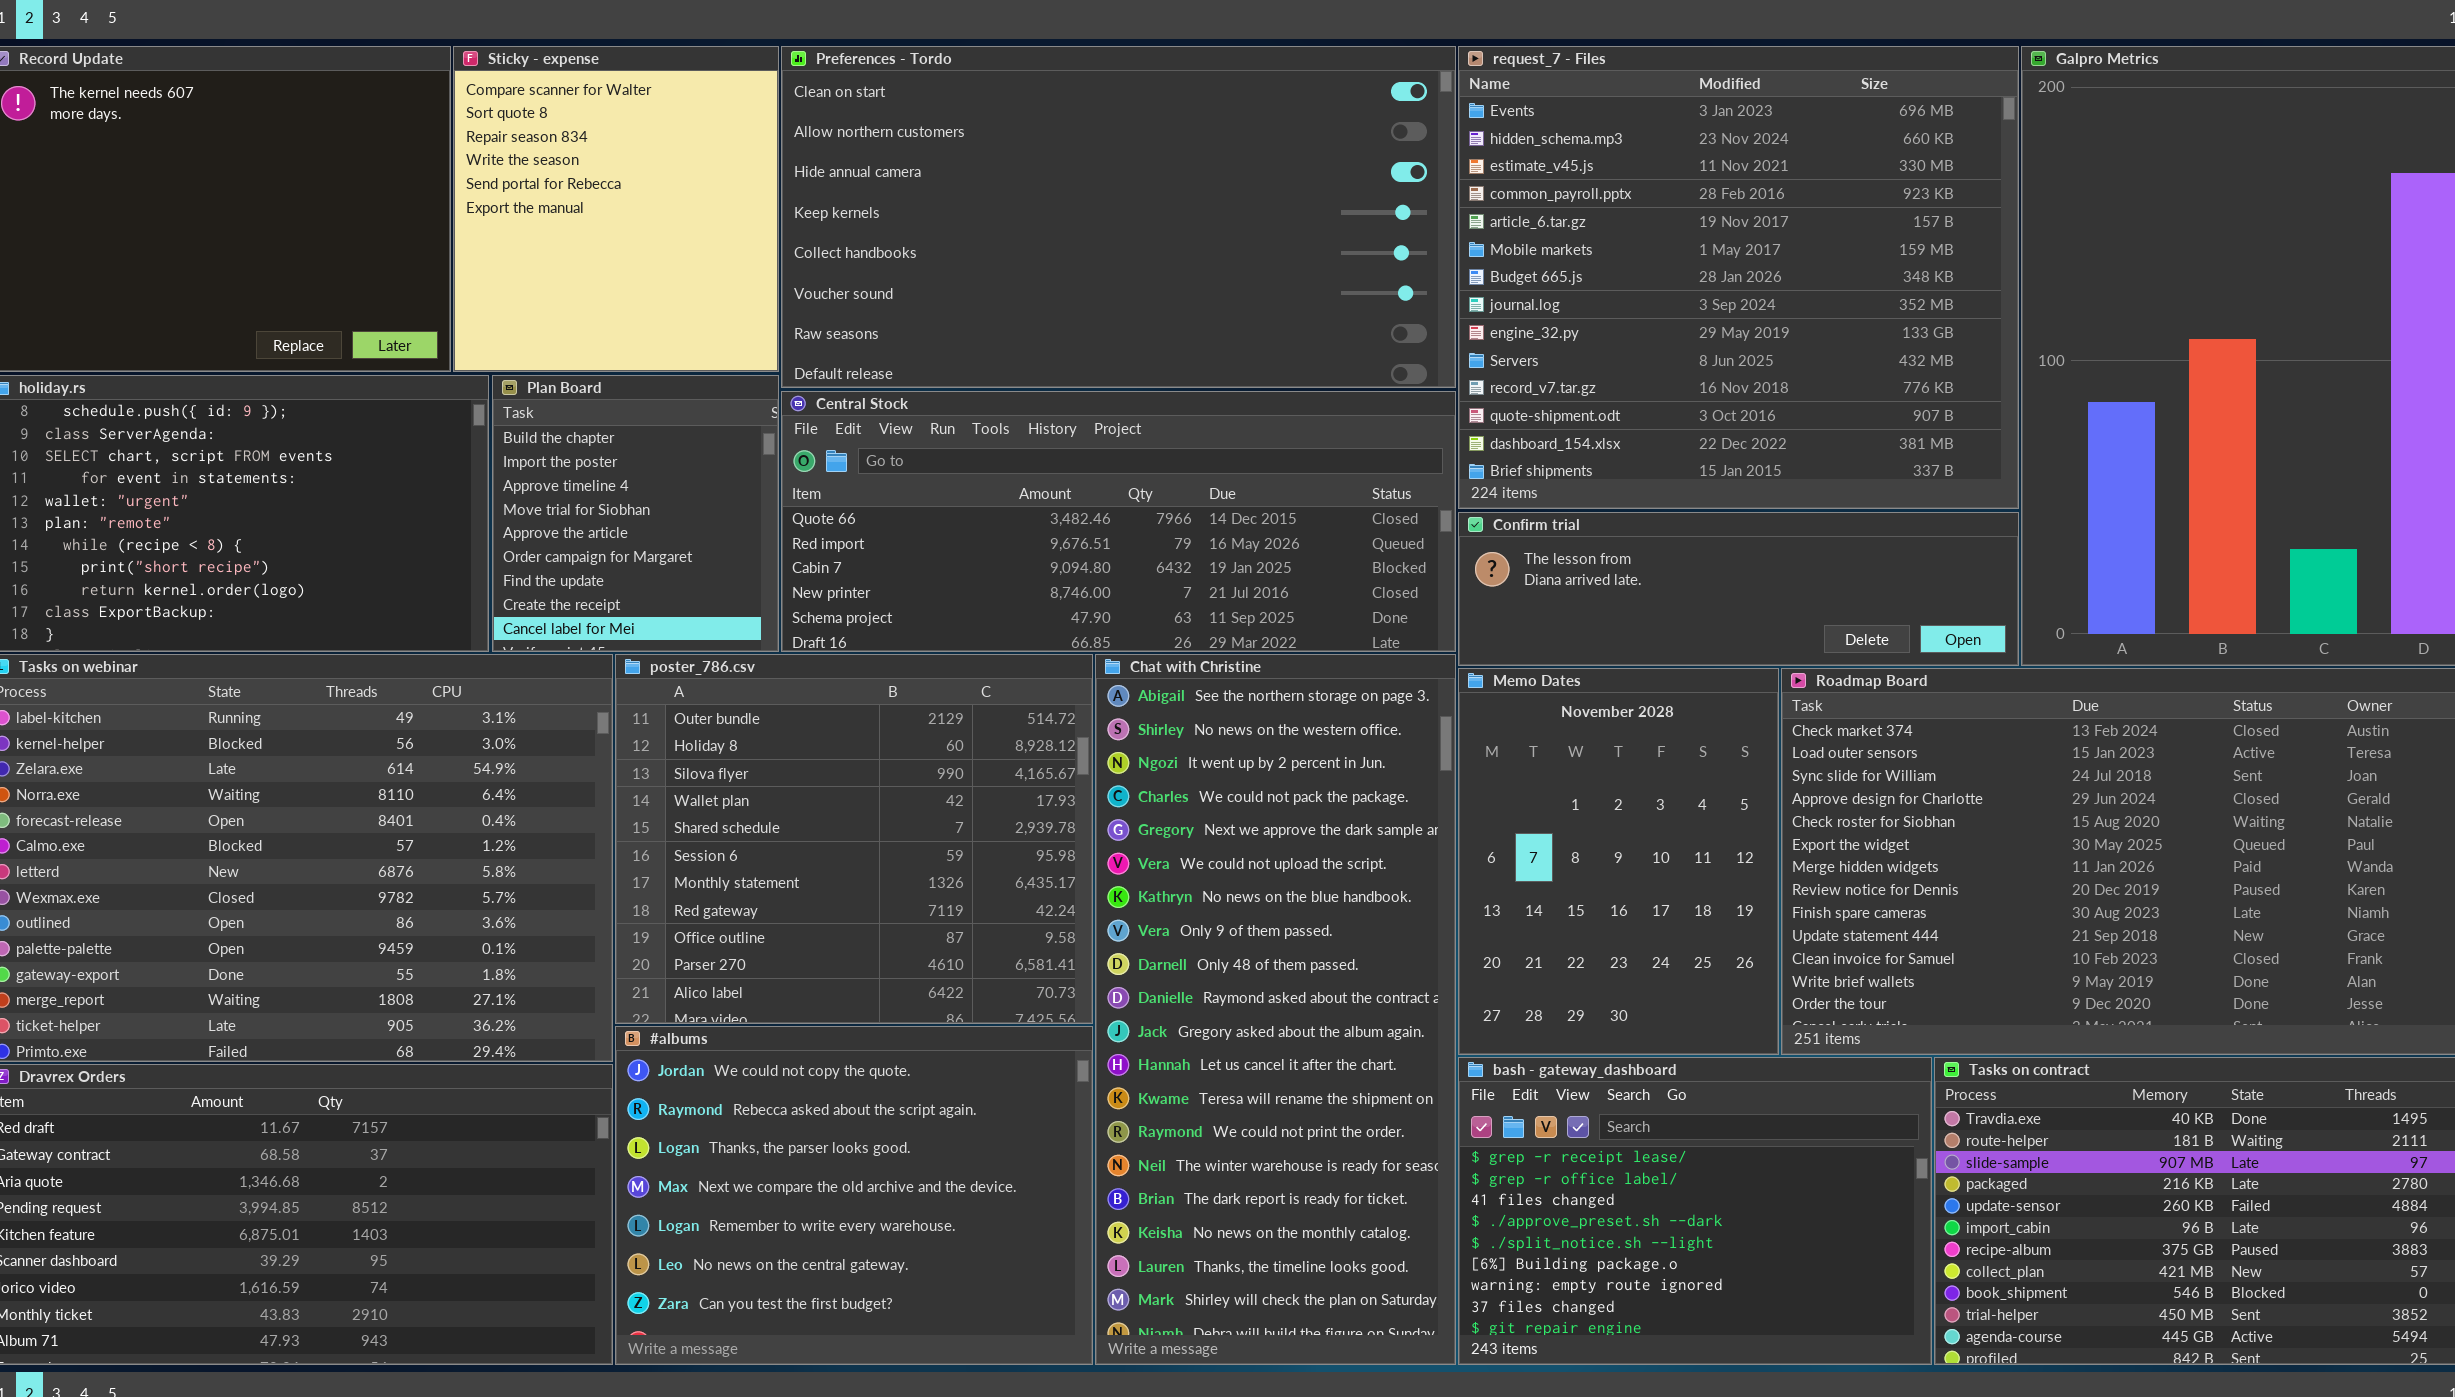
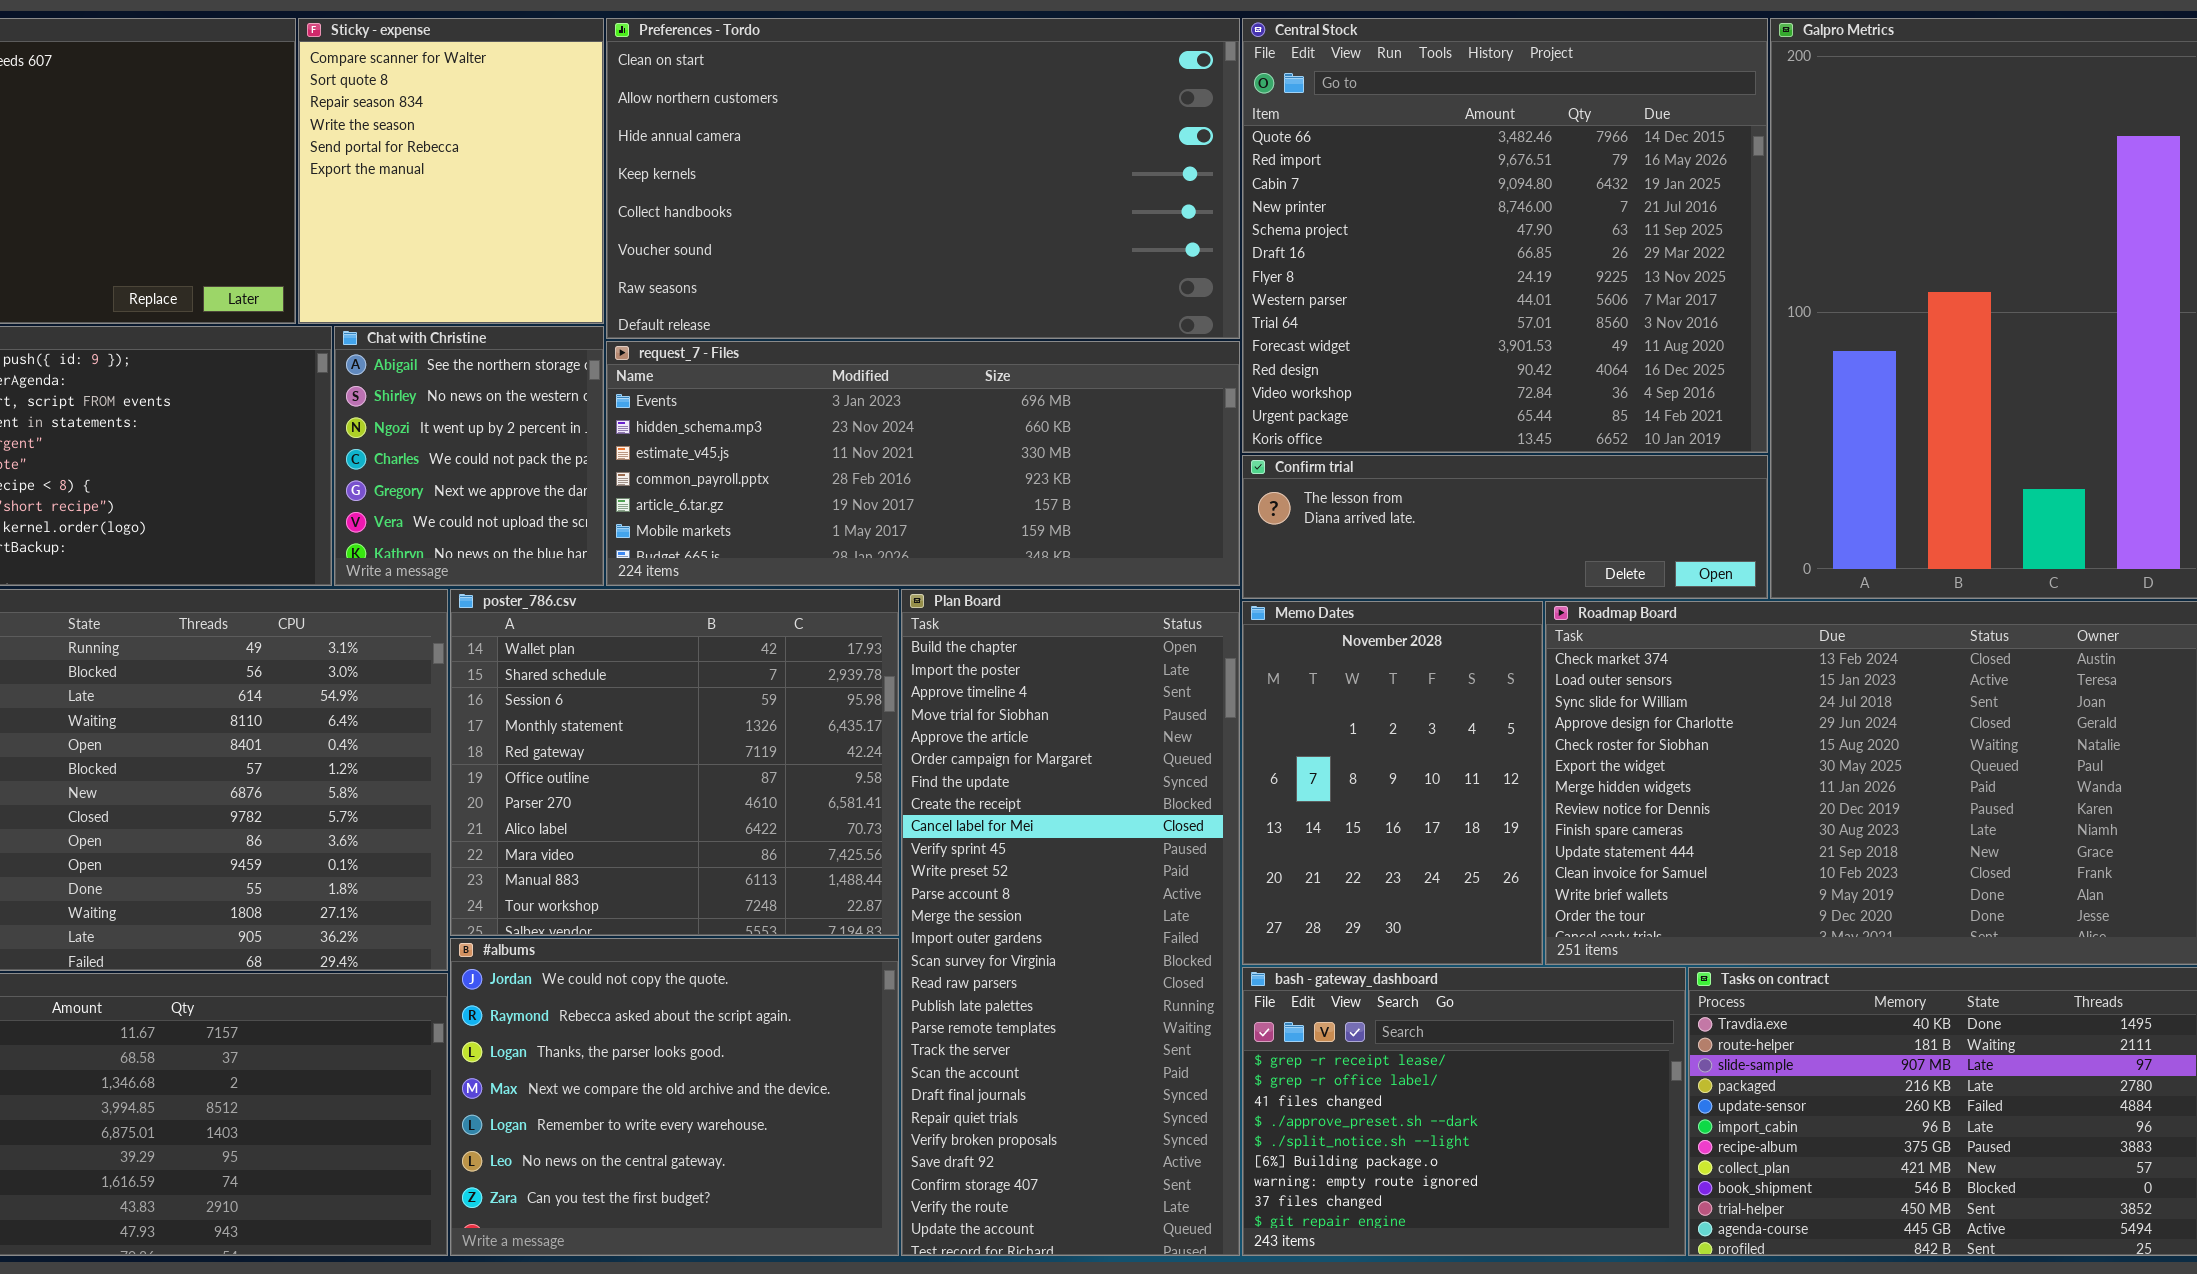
request_7 - Files: [1458,46,2019,509] -> [606,341,1240,586], moved, resized
Plan Board: [492,375,779,652] -> [901,589,1240,1256], moved, resized
Central Stock: [781,391,1456,652] -> [1242,18,1768,453], moved, resized
poster_786.csv: [615,654,1093,1024] -> [450,589,899,936], scrolled down 3 rows
Chat with Christine: [1095,654,1456,1365] -> [334,326,604,586], moved, resized

